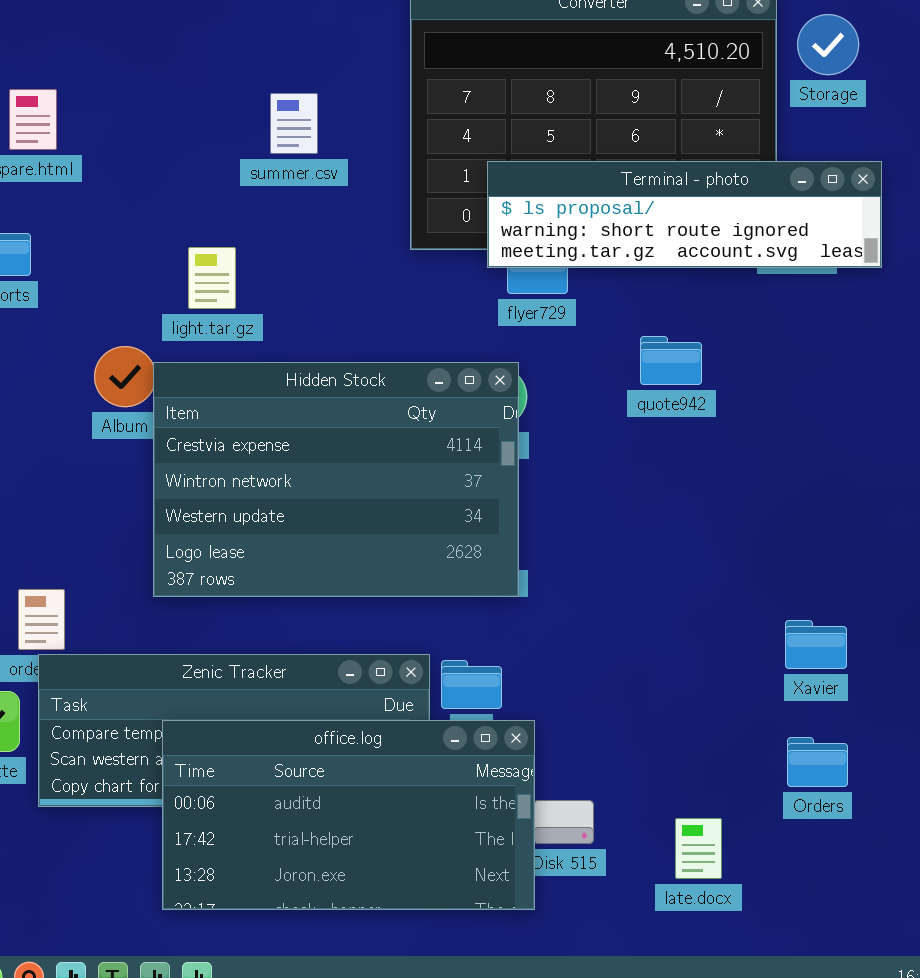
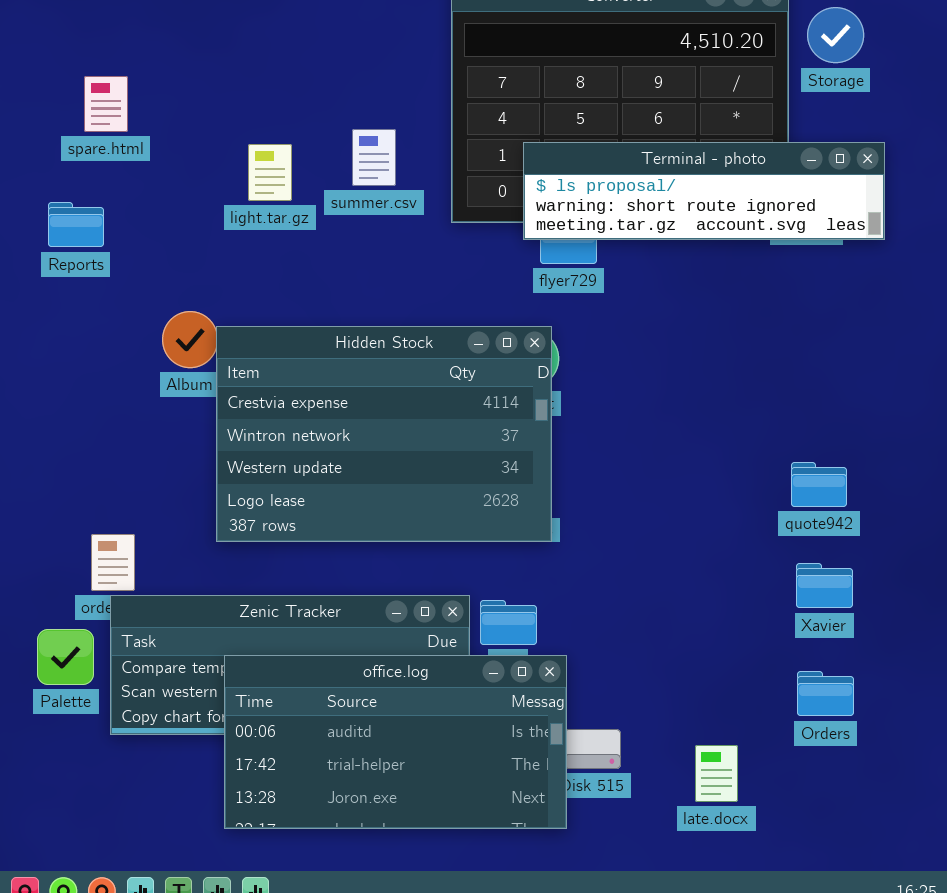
summer.csv: [270,93,318,154] -> [352,129,396,186], moved
light.tar.gz: [188,247,236,309] -> [248,144,292,201], moved
quote942: [640,336,702,385] -> [791,462,847,507], moved

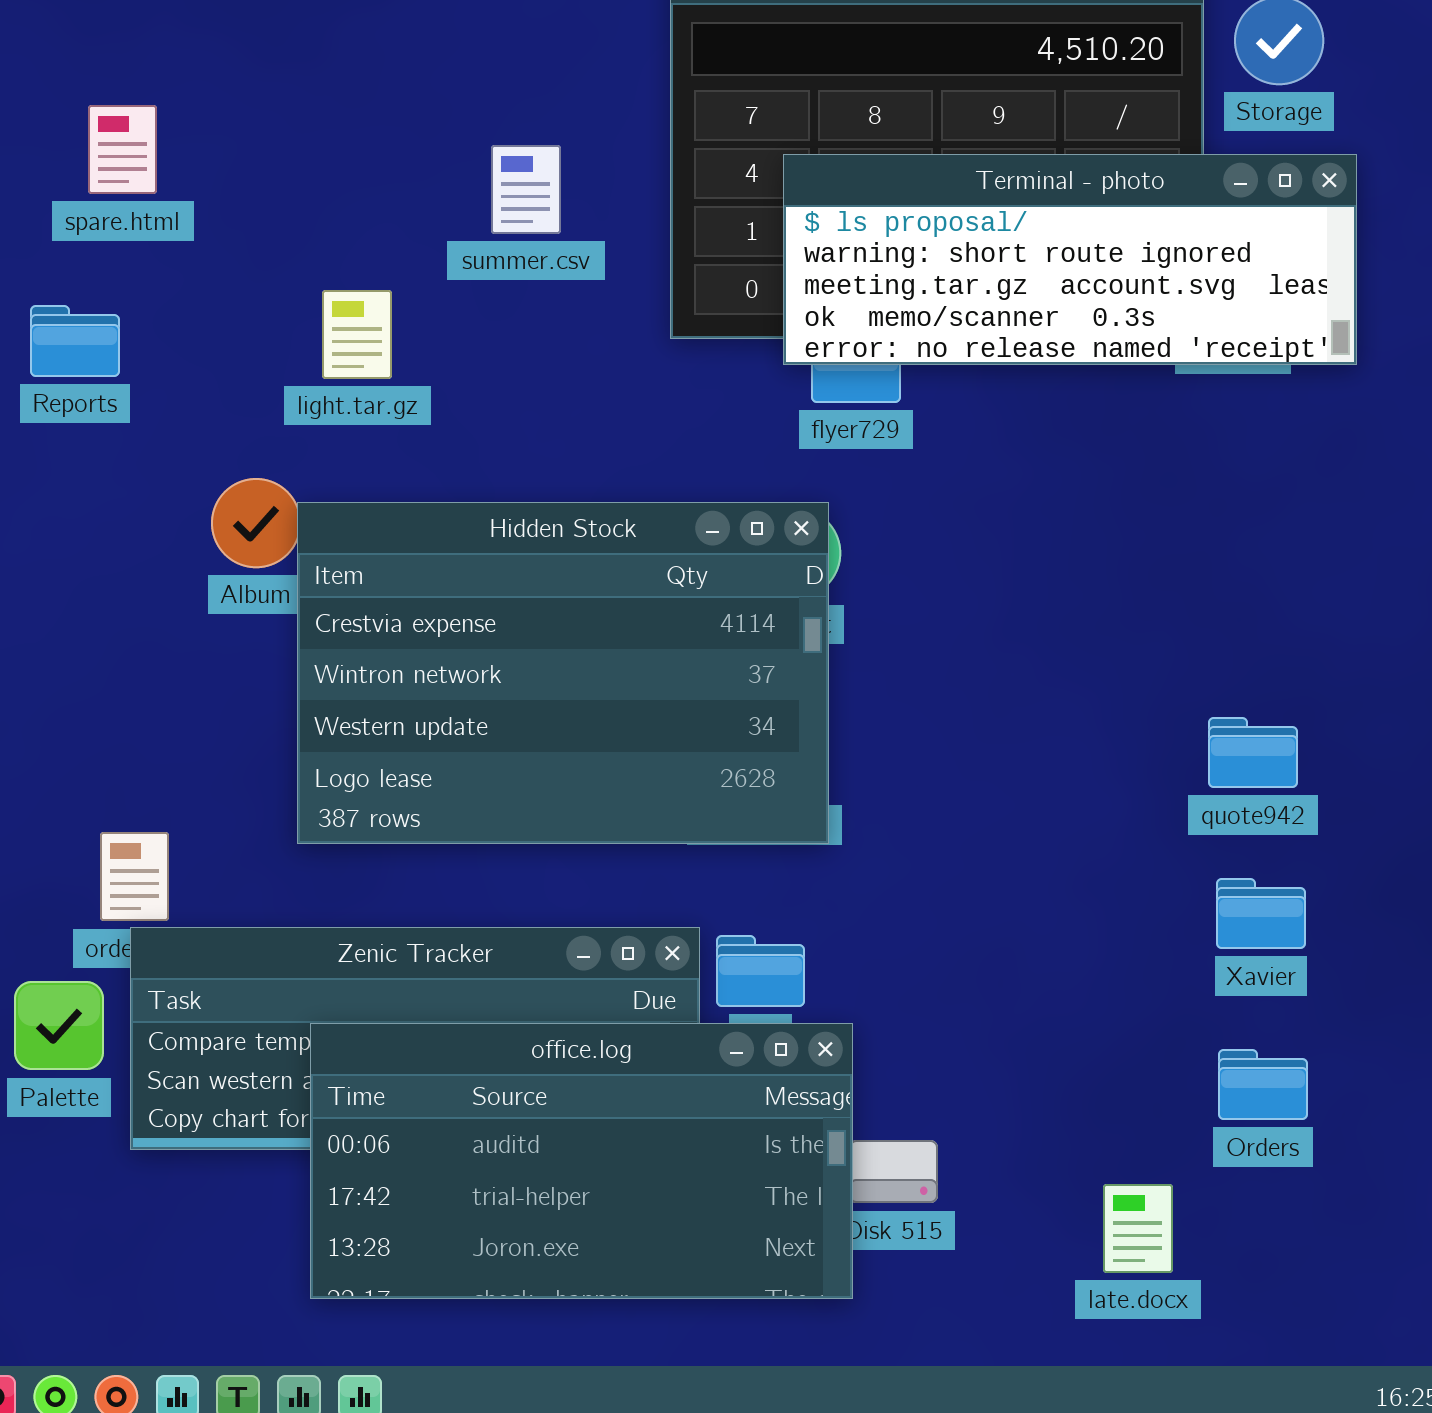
summer.csv: [352,129,396,186] -> [491,145,561,234], moved
Terminal - photo: [523,142,885,240] -> [783,154,1357,365], resized
light.tar.gz: [248,144,292,201] -> [322,290,392,379], moved
late.docx: [695,745,738,802] -> [1103,1184,1173,1273], moved

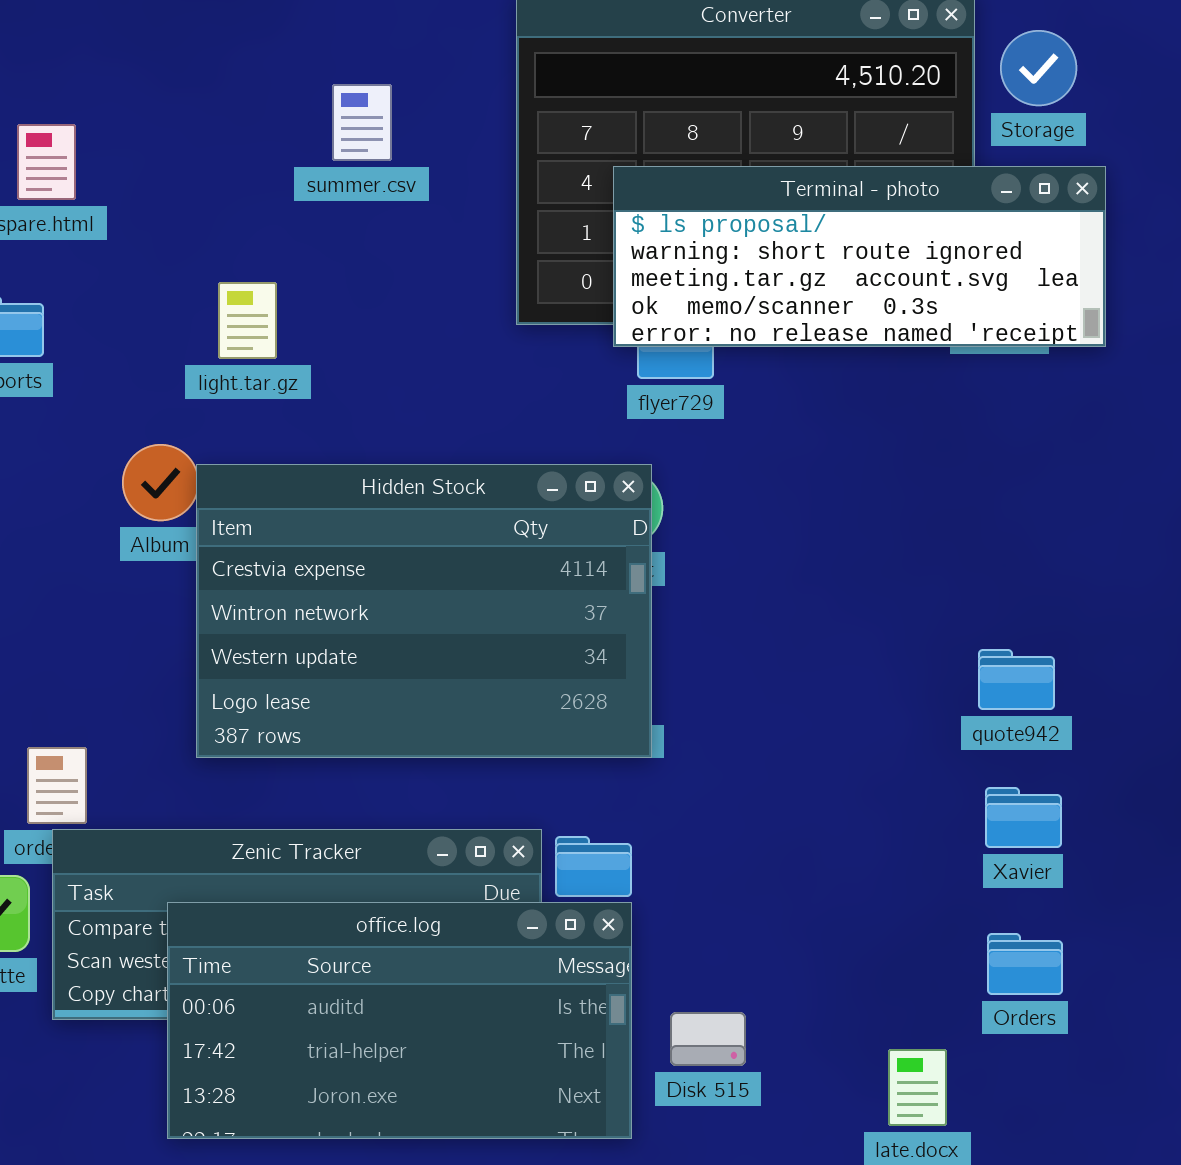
summer.csv: [491,145,561,234] -> [332,84,392,161], moved
office.log: [310,1023,853,1299] -> [167,902,632,1139], moved

